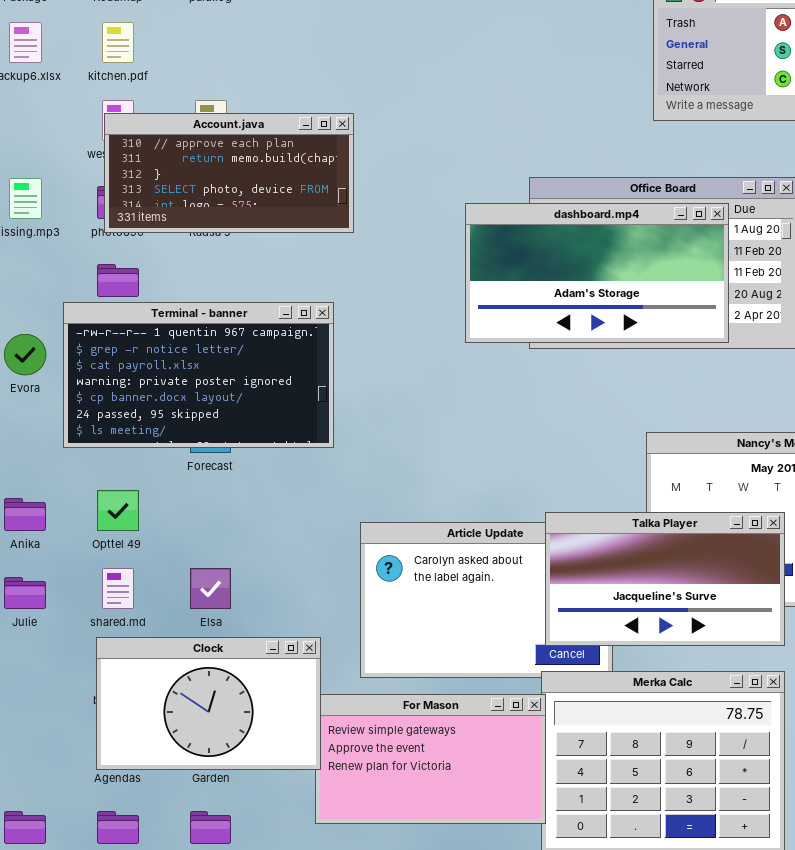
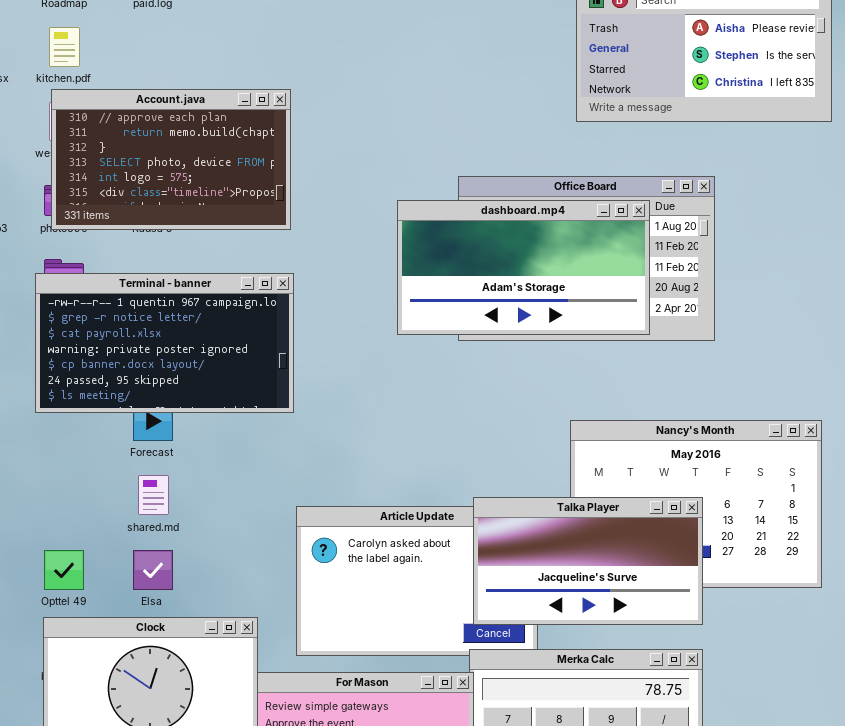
Account.java: [104,113,354,233] -> [51,89,291,230], resized
Terminal - banner: [63,302,334,448] -> [35,273,294,413], moved
Opttel 49: [97,490,139,531] -> [44,550,84,590], moved
shared.md: [102,568,134,609] -> [138,475,169,515], moved

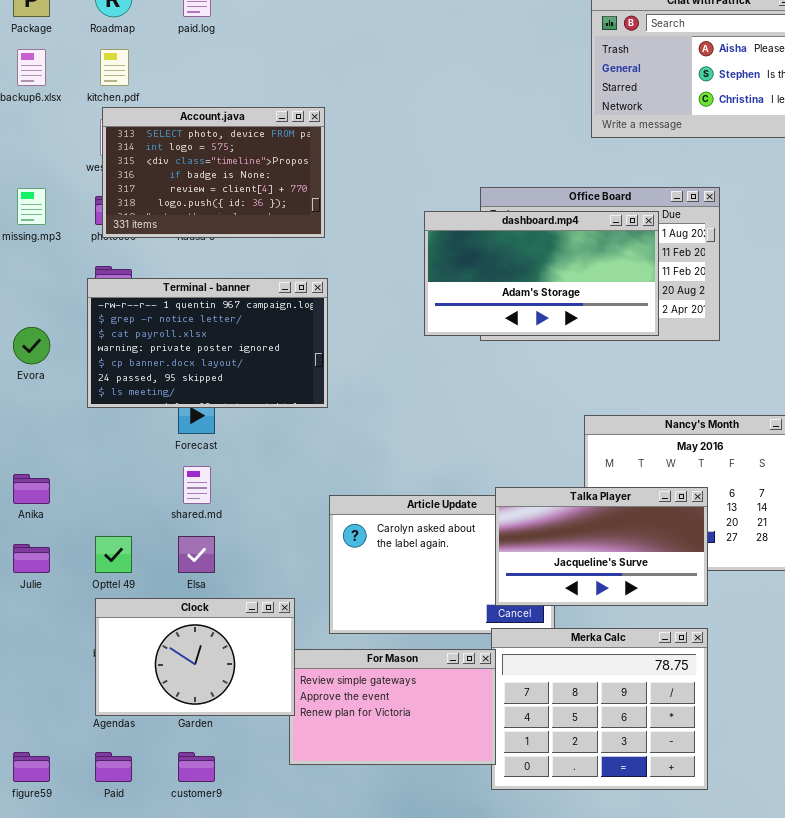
Account.java: [51,89,291,230] -> [102,107,325,238], scrolled down 3 rows

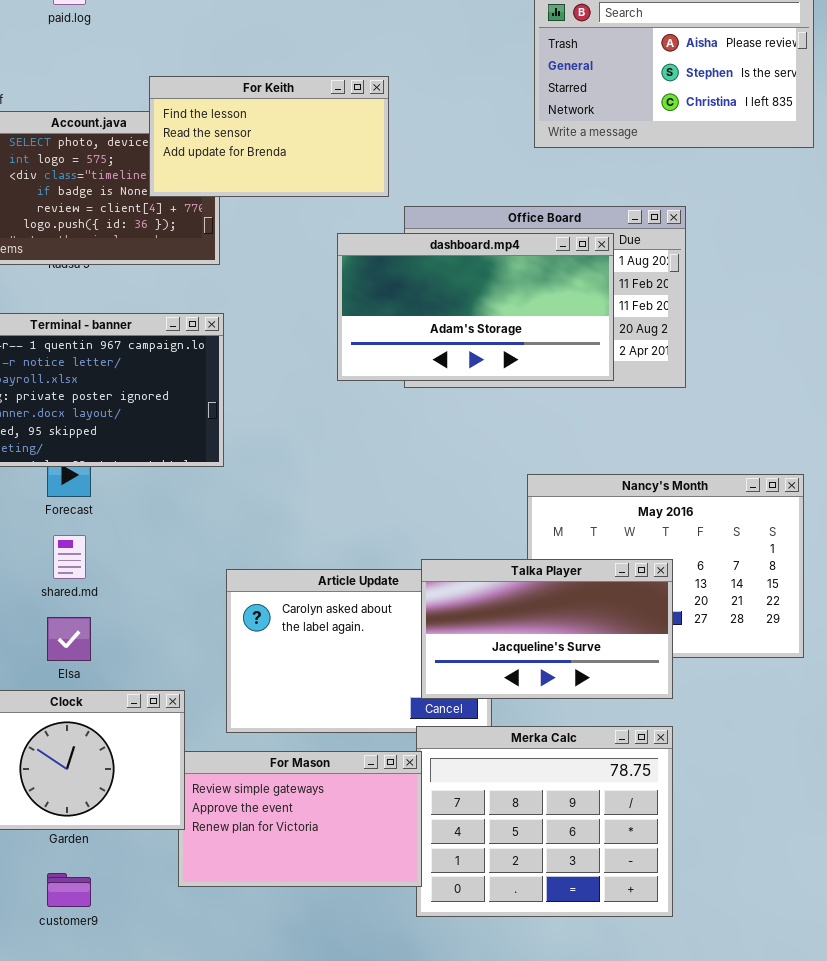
For Keith: none -> [149,76,389,197], opened

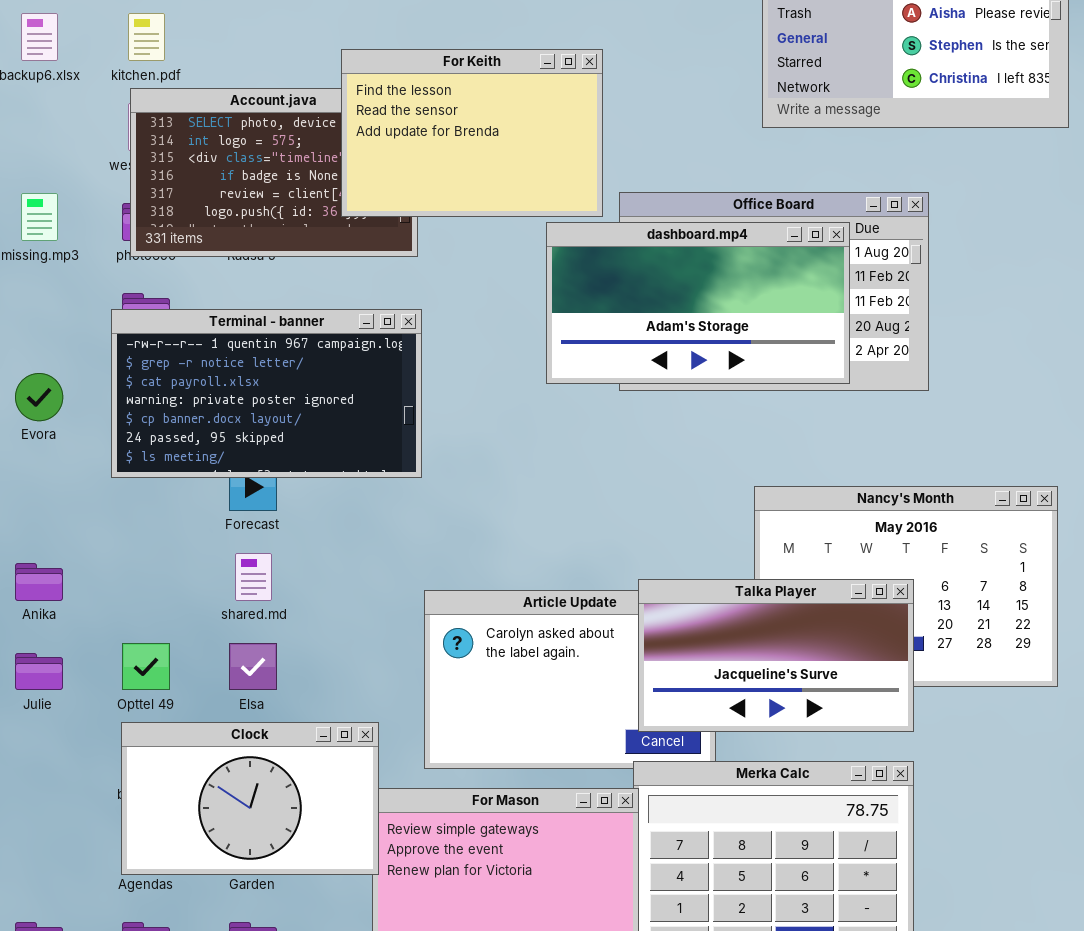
For Keith: [149,76,389,197] -> [341,49,603,217], resized

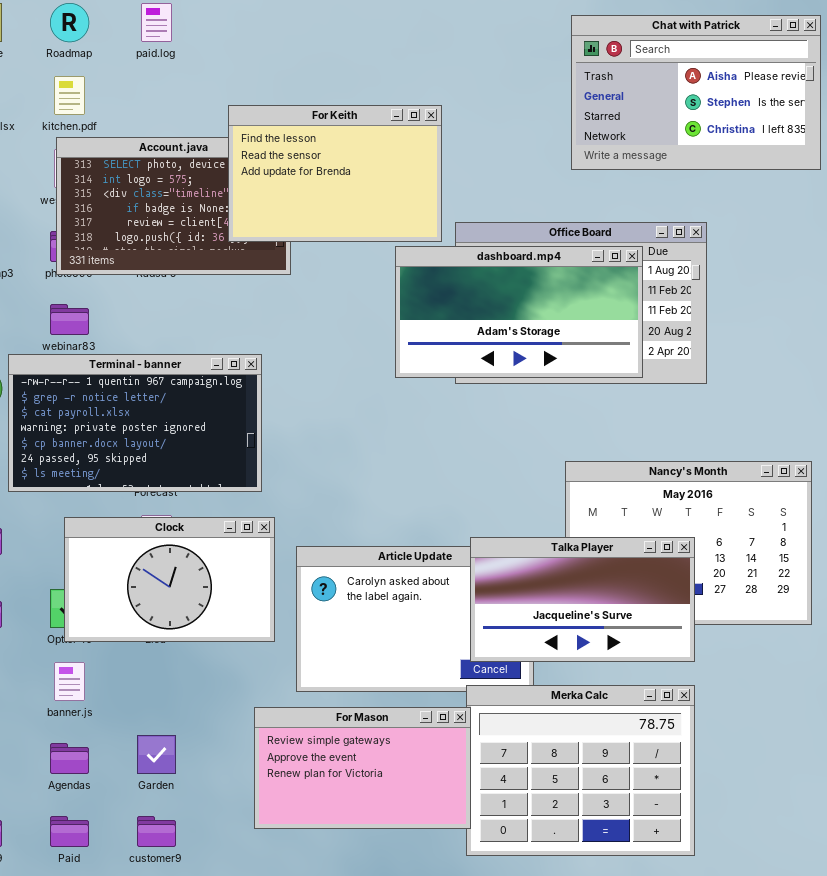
Terminal - banner: [111,309,422,478] -> [8,354,262,492], moved
Clock: [121,722,379,875] -> [64,517,275,642], moved

